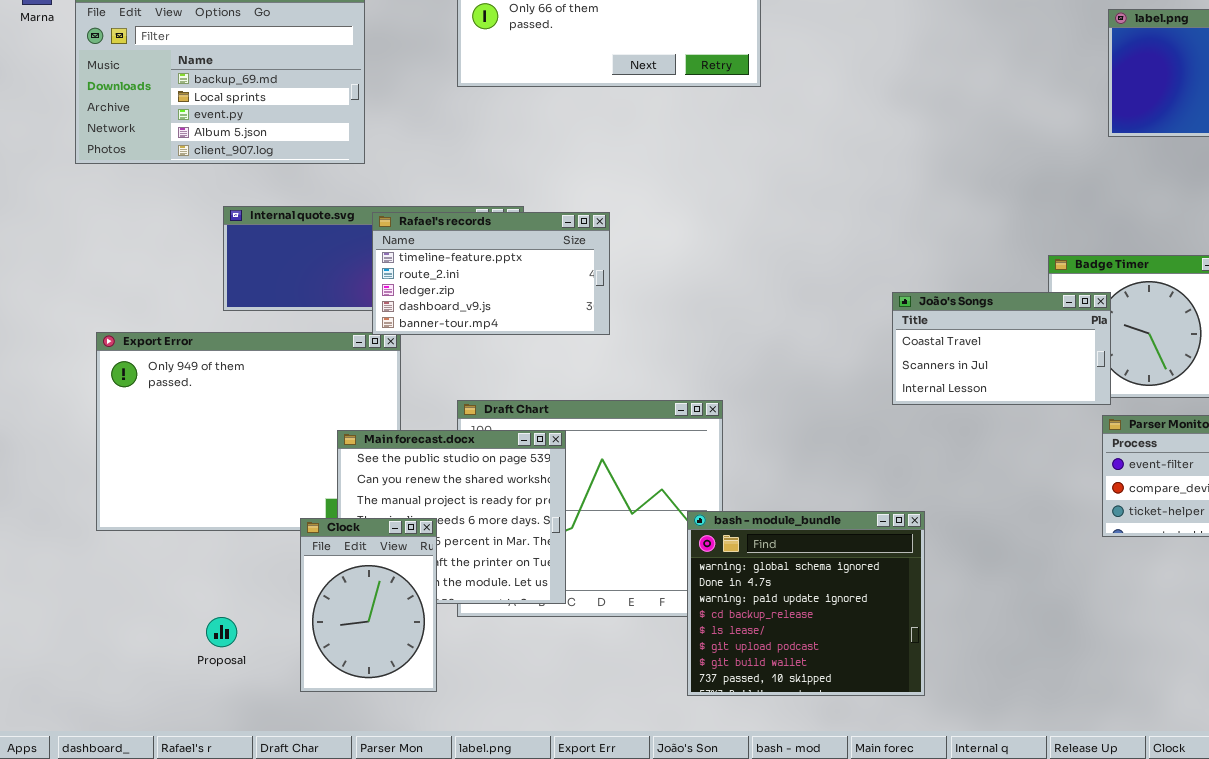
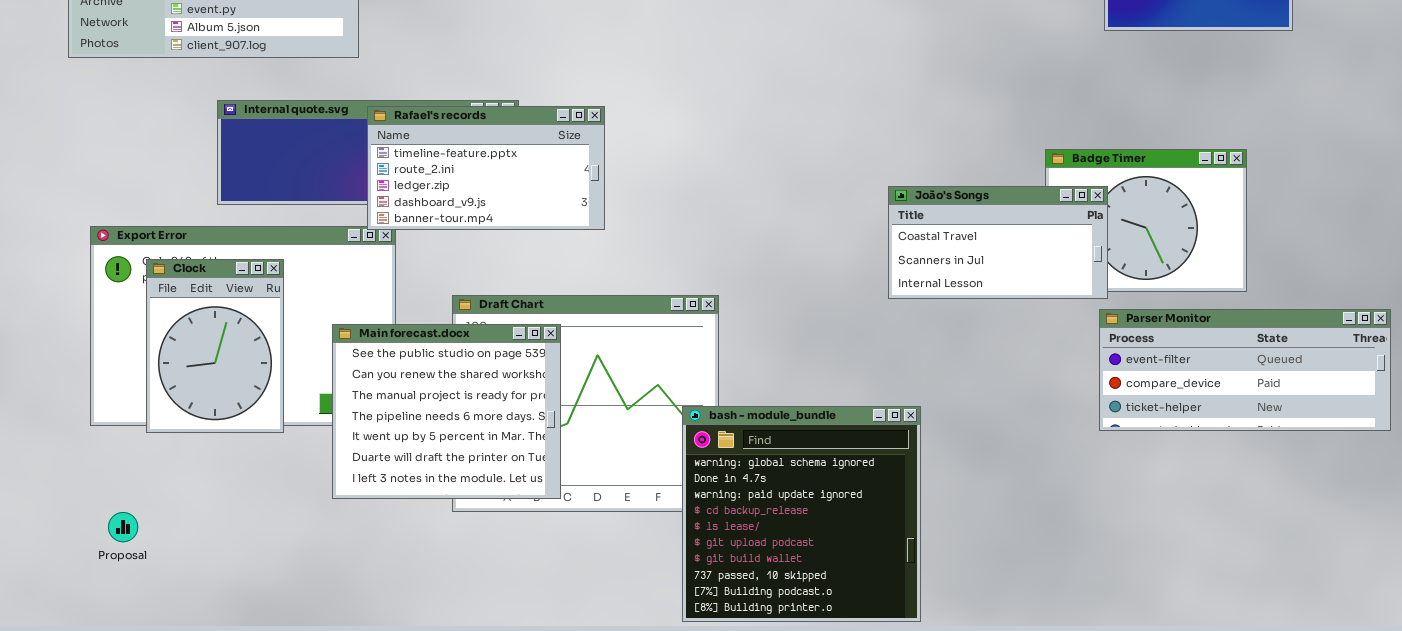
bash - module_bundle: [687,511,925,696] -> [682,406,921,622], resized
Clock: [300,518,437,692] -> [146,259,284,433], moved
Proposal: [206,617,237,647] -> [108,512,138,542], moved

